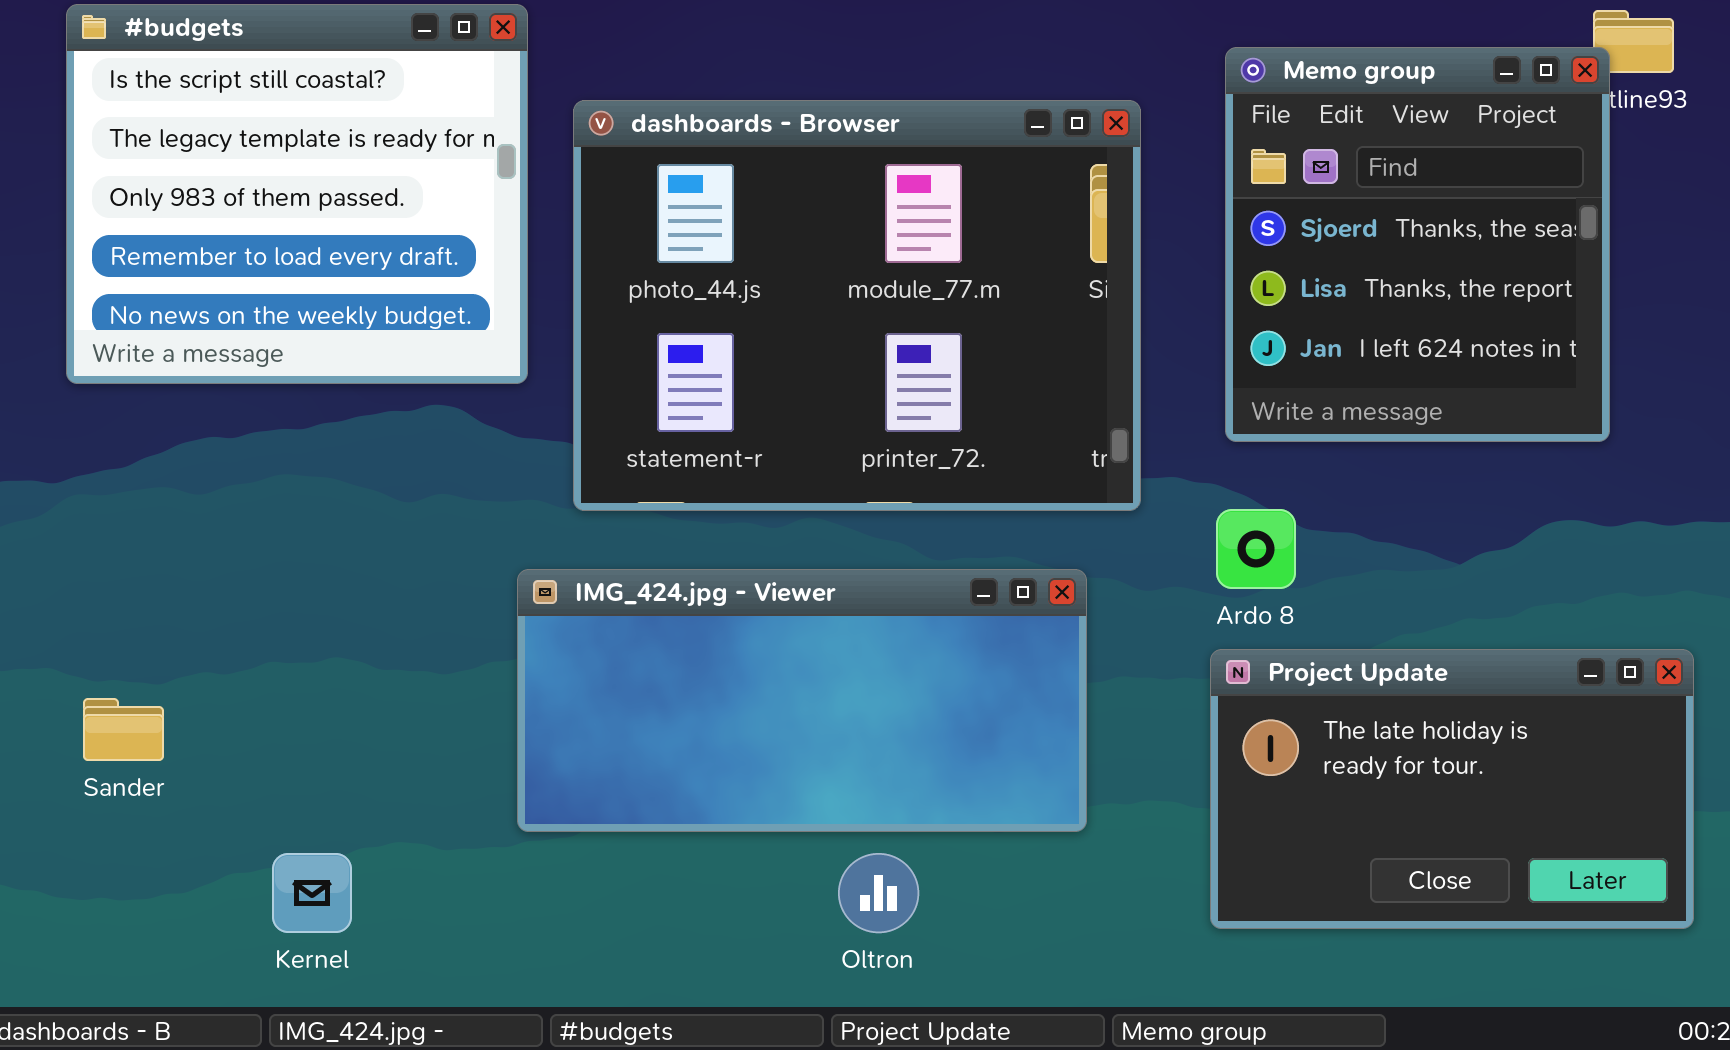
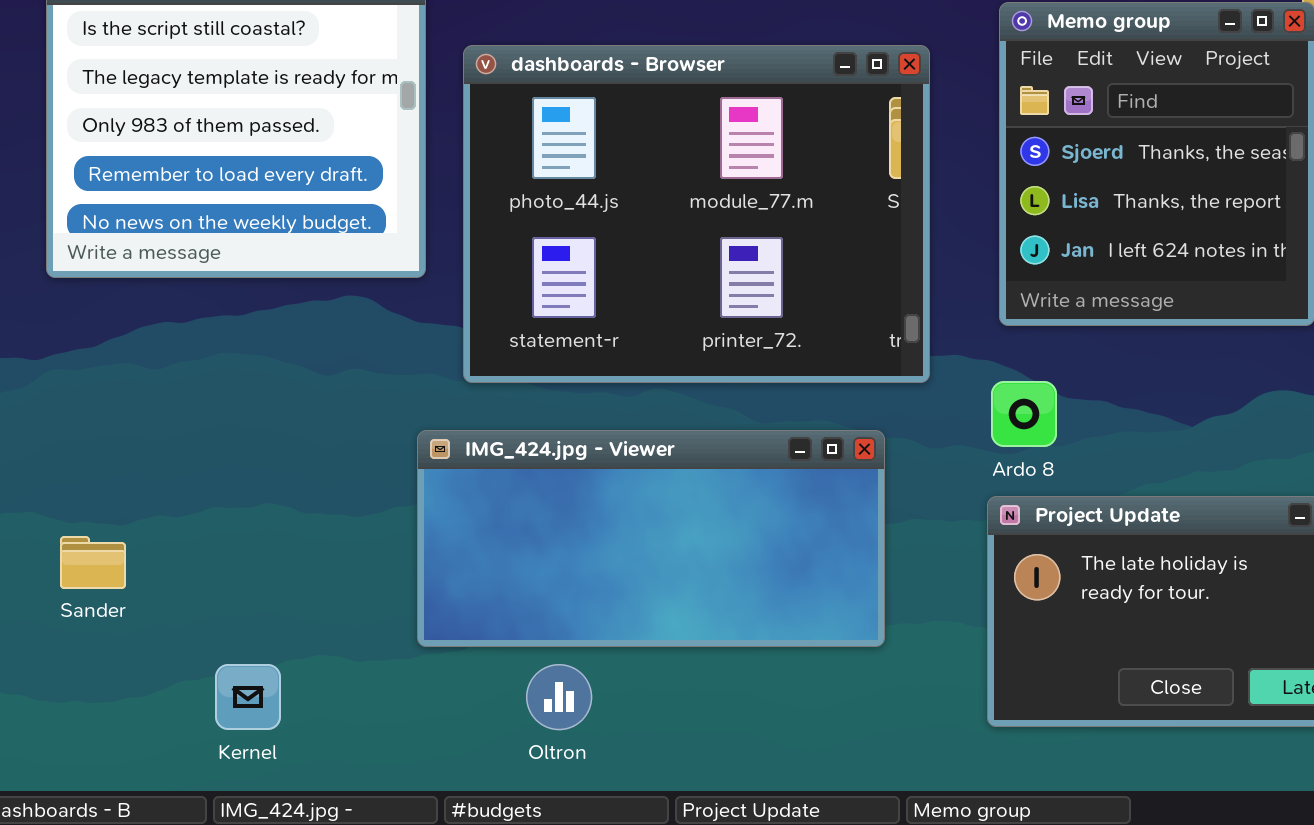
Oltron: [838,853,919,933] -> [526,664,592,730], moved

